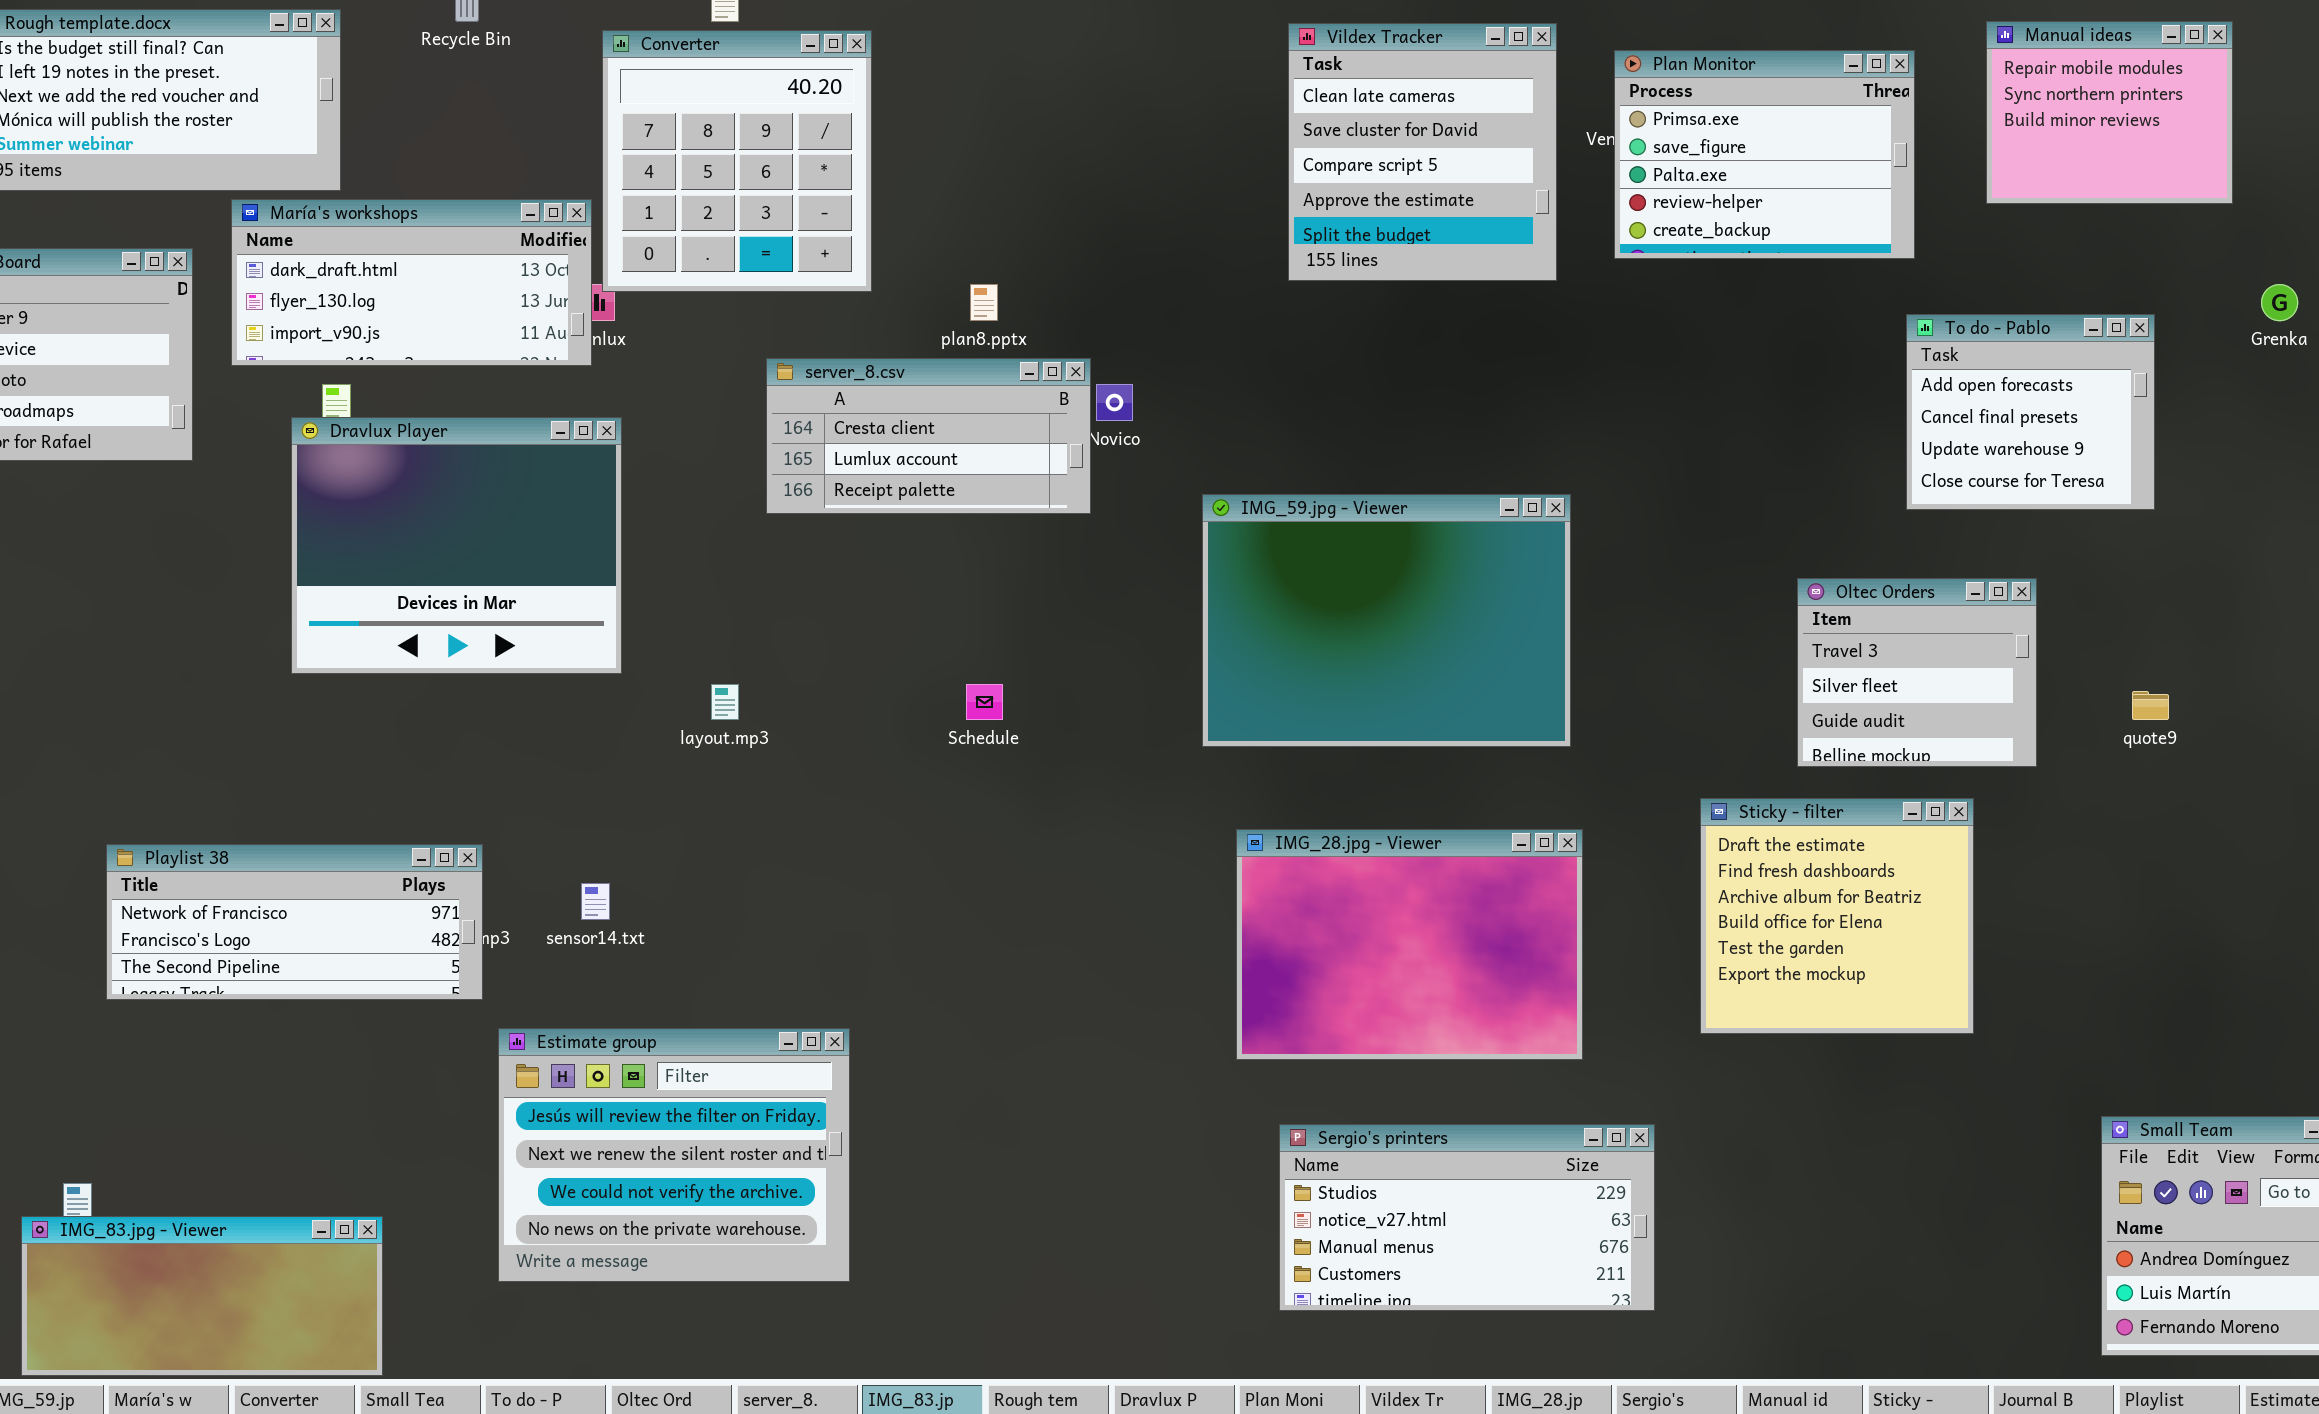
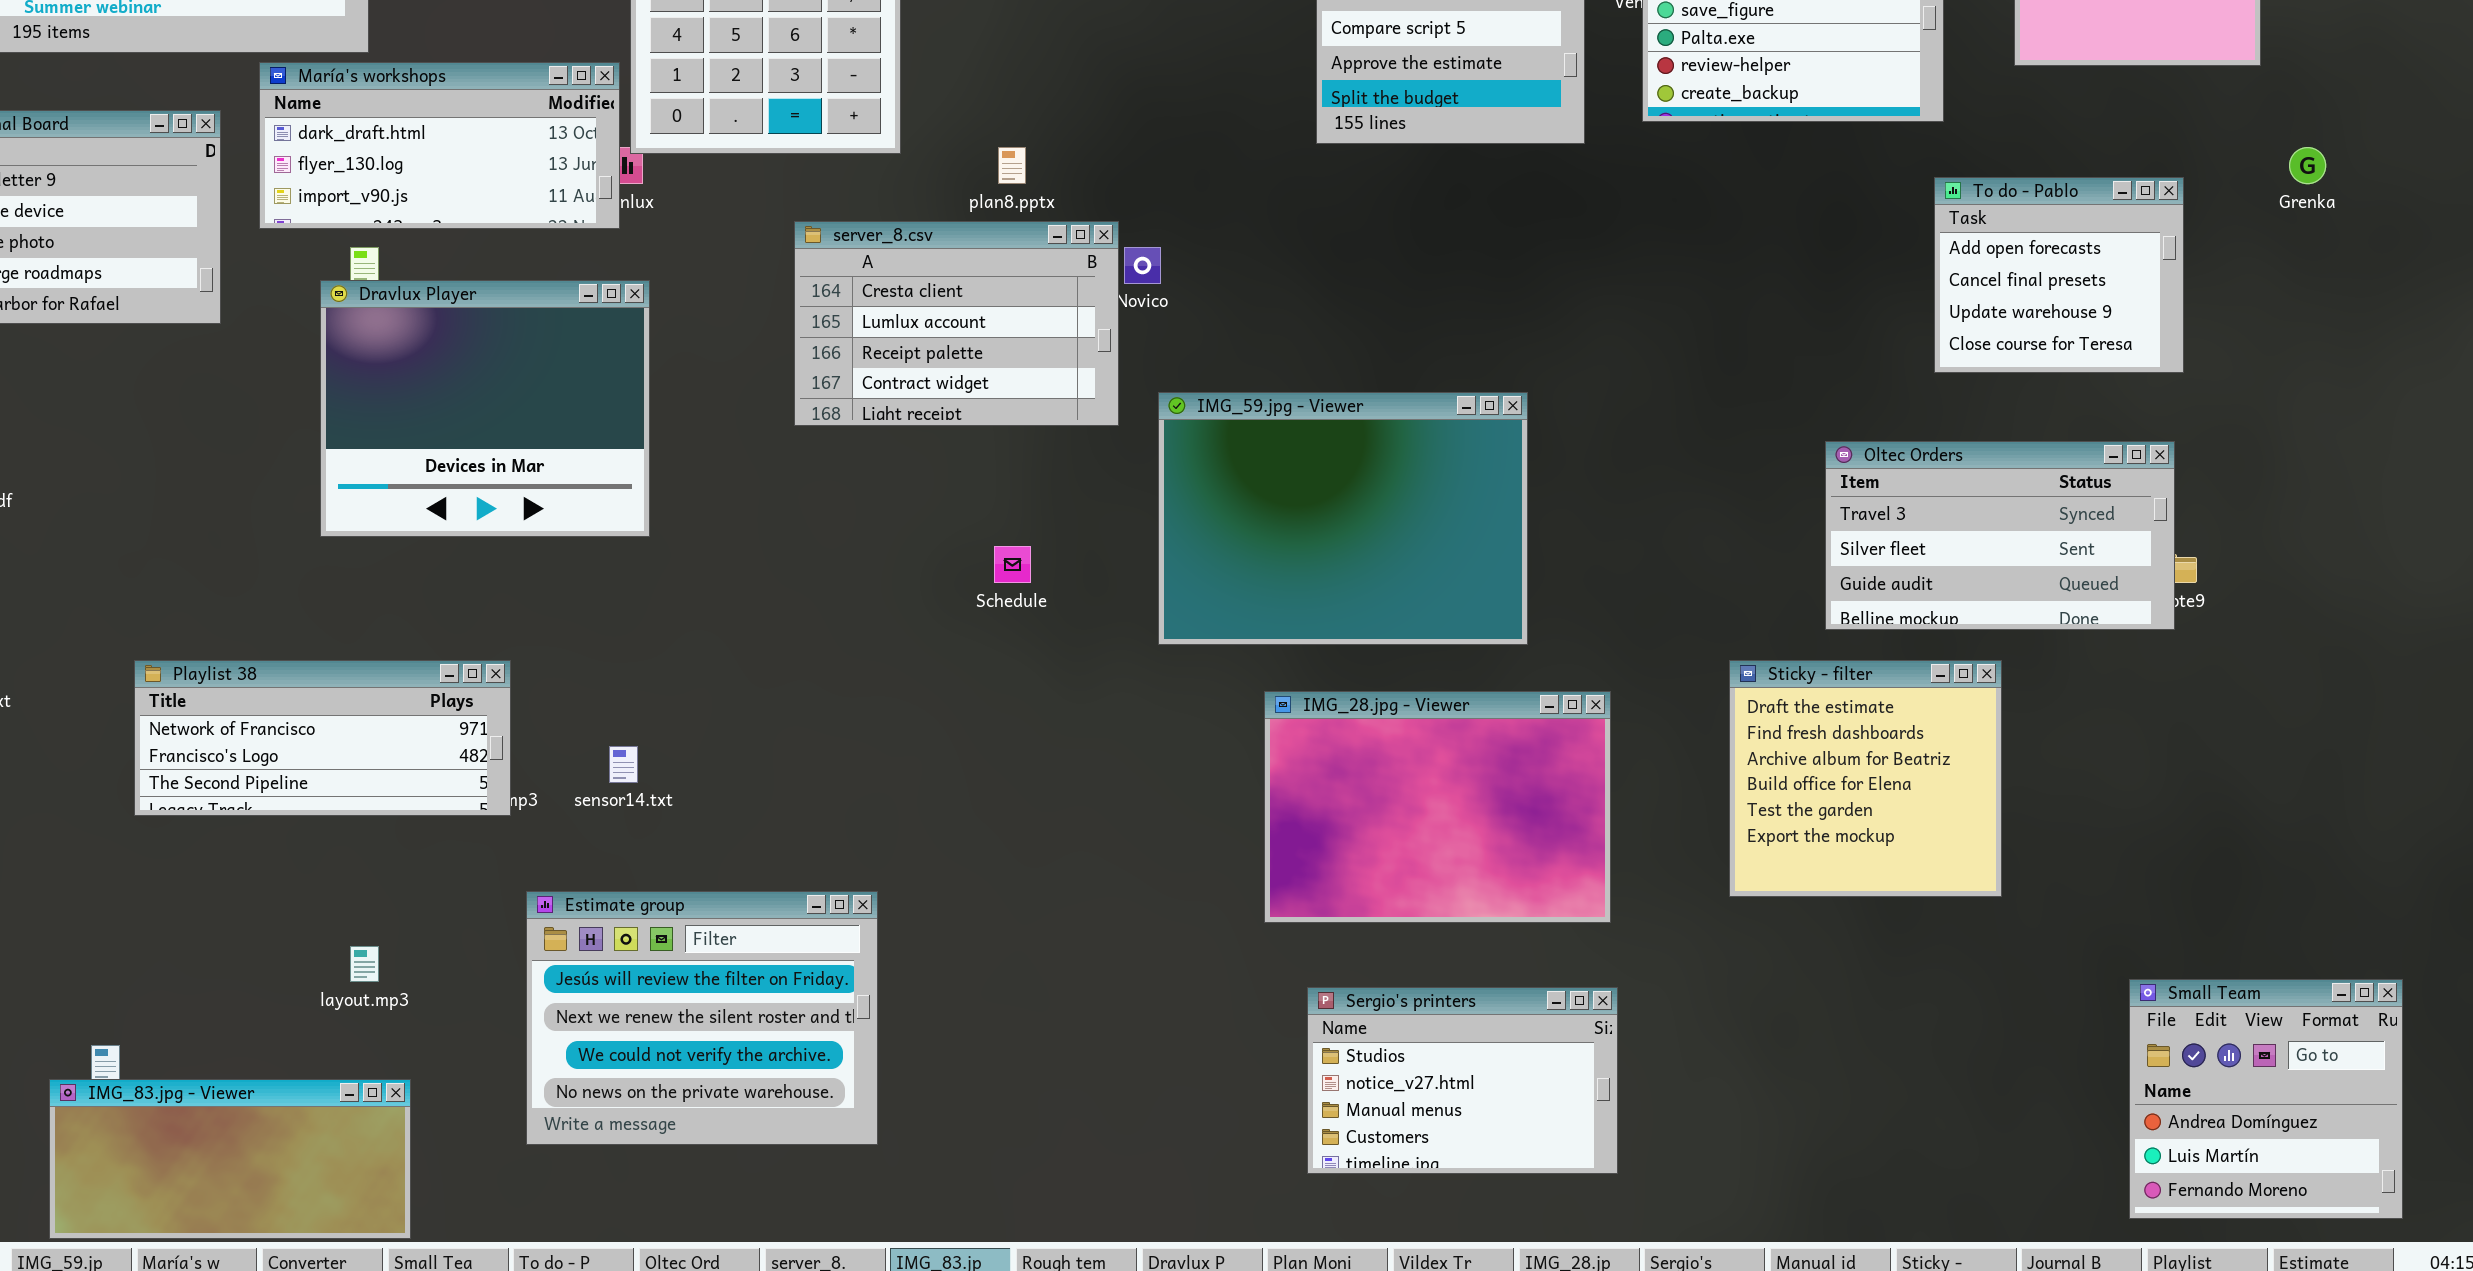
server_8.csv: [766,358,1091,514] -> [794,221,1119,426], resized
IMG_59.jpg - Viewer: [1202,494,1571,747] -> [1158,392,1528,645], moved
Oltec Orders: [1797,578,2037,767] -> [1825,441,2175,630], resized
layout.mp3: [711,684,739,720] -> [350,946,379,982], moved
Playlist 38: [106,844,483,1000] -> [134,660,511,816], moved
Sergio's printers: [1279,1124,1655,1311] -> [1307,987,1618,1174], resized

